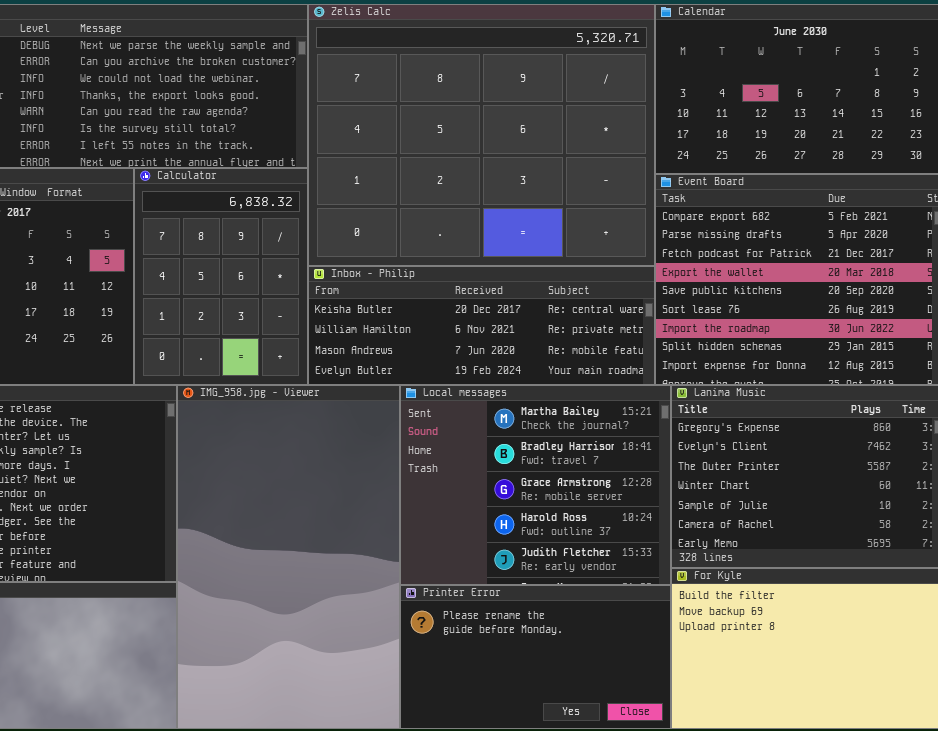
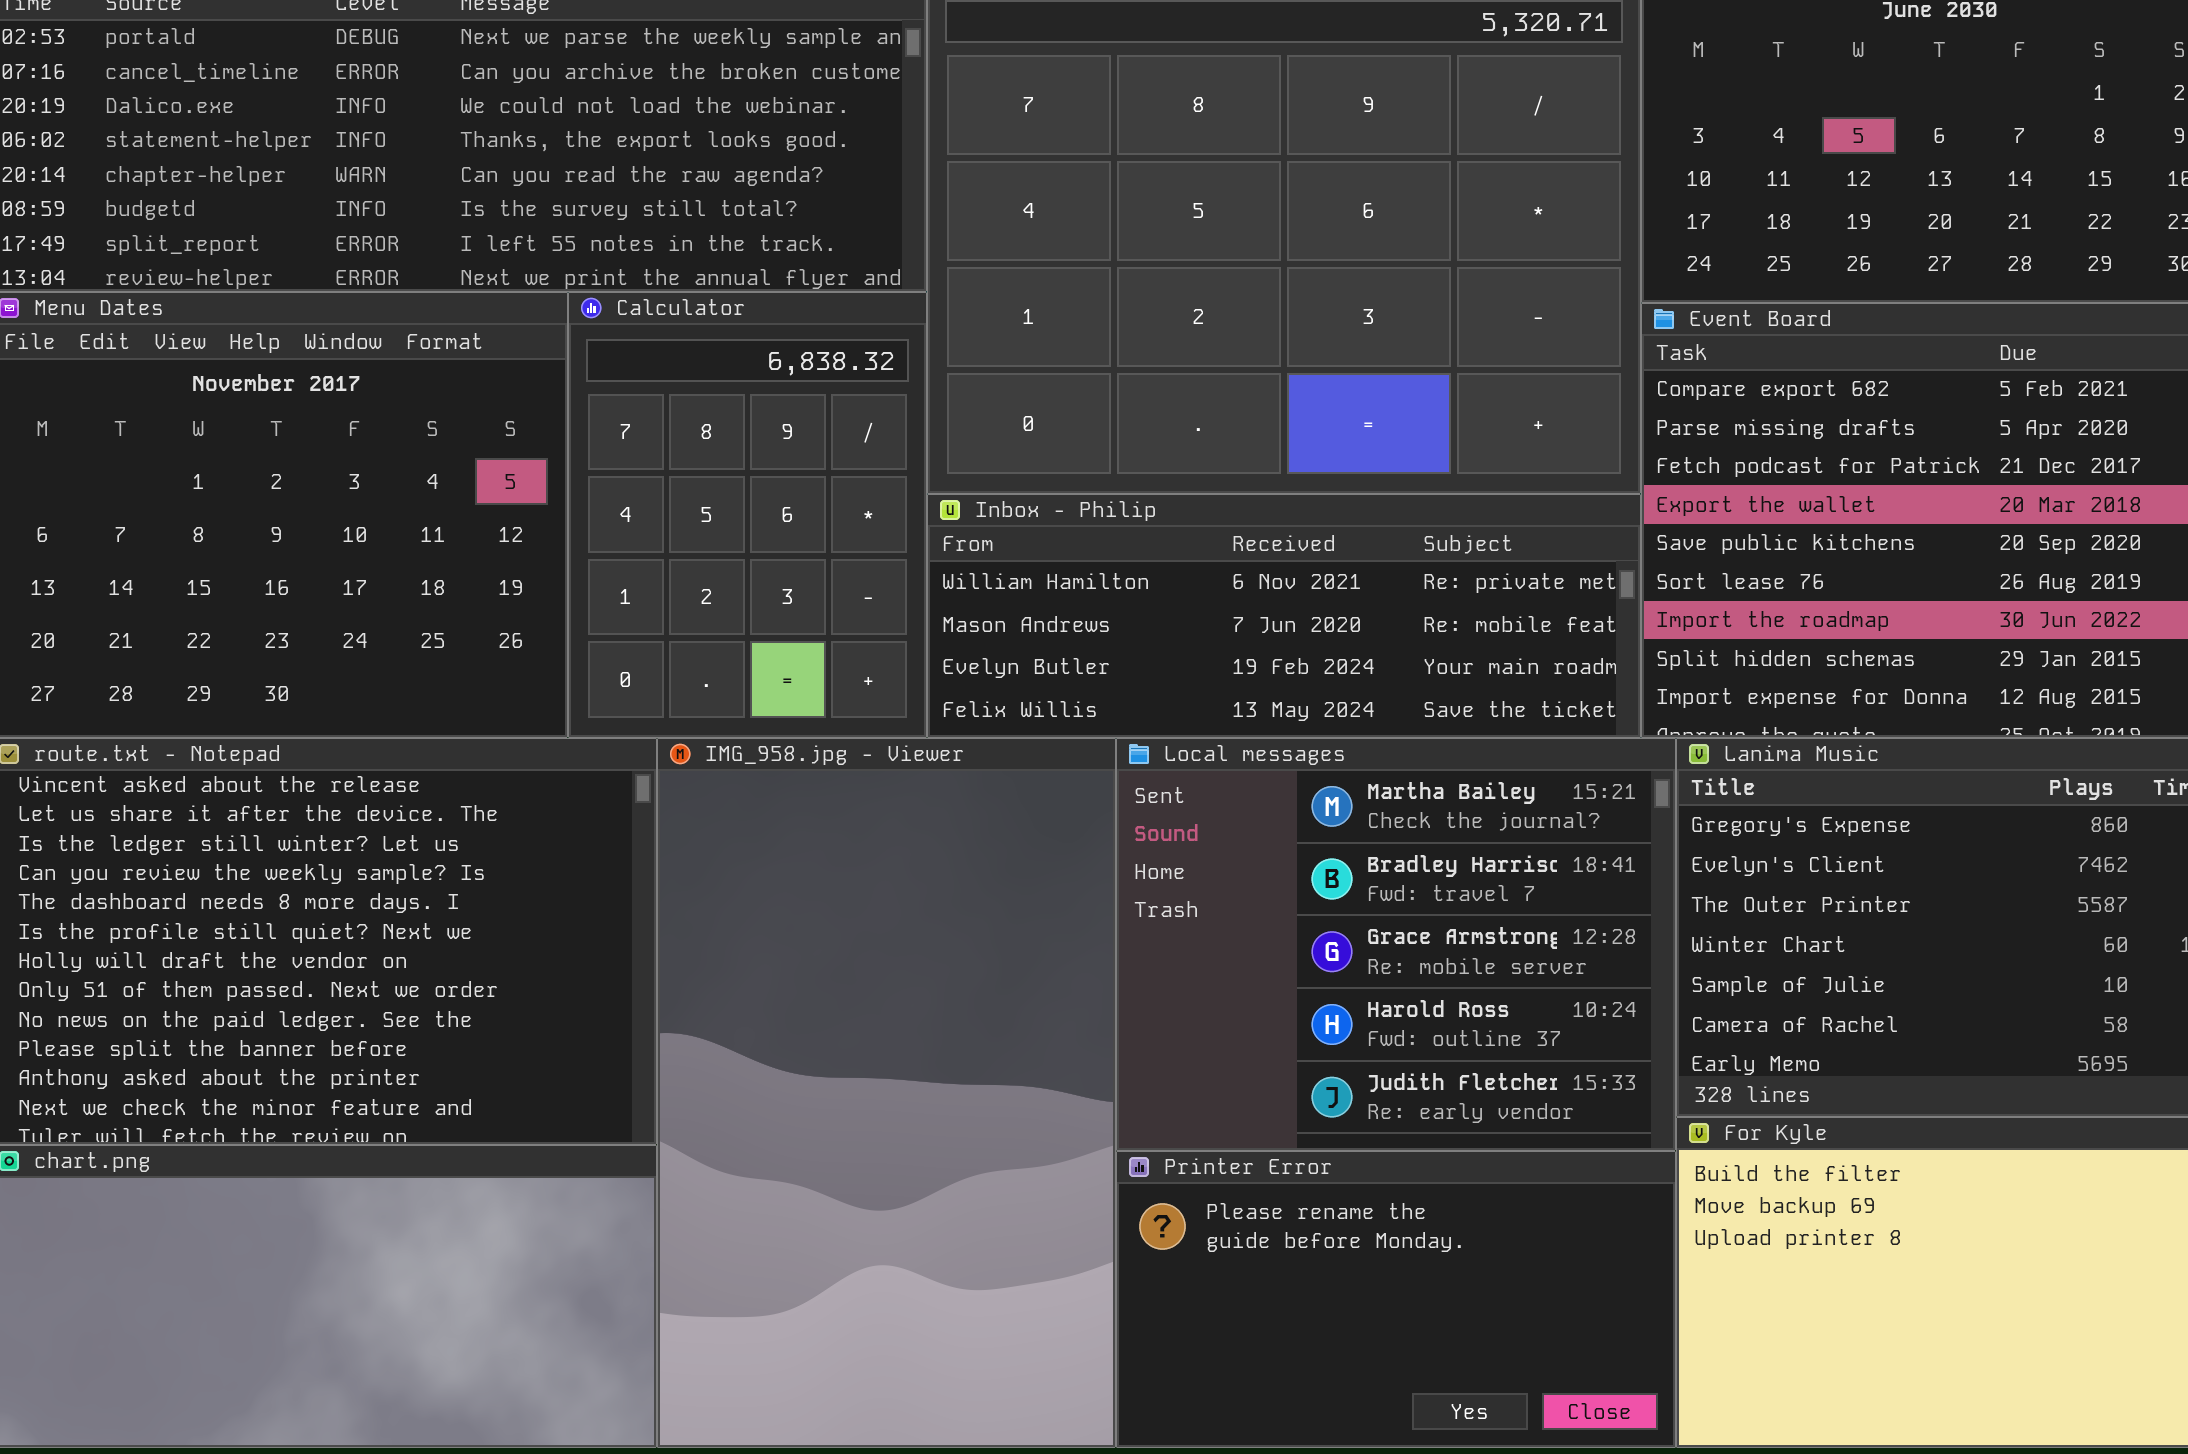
Inbox - Philip: [308,266,655,385] -> [927,494,1641,738], scrolled down 1 row

